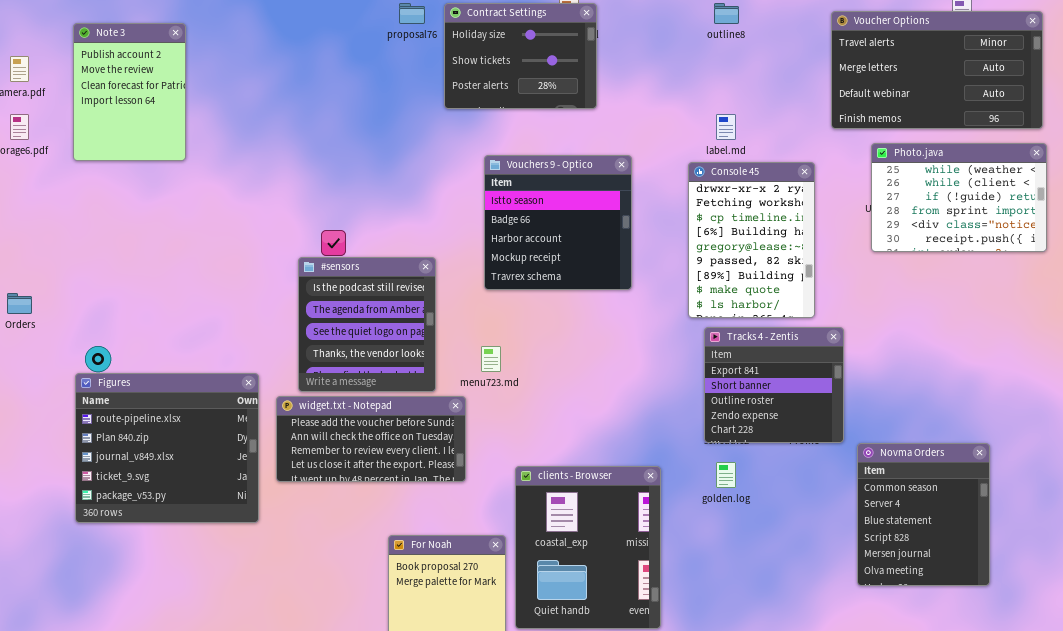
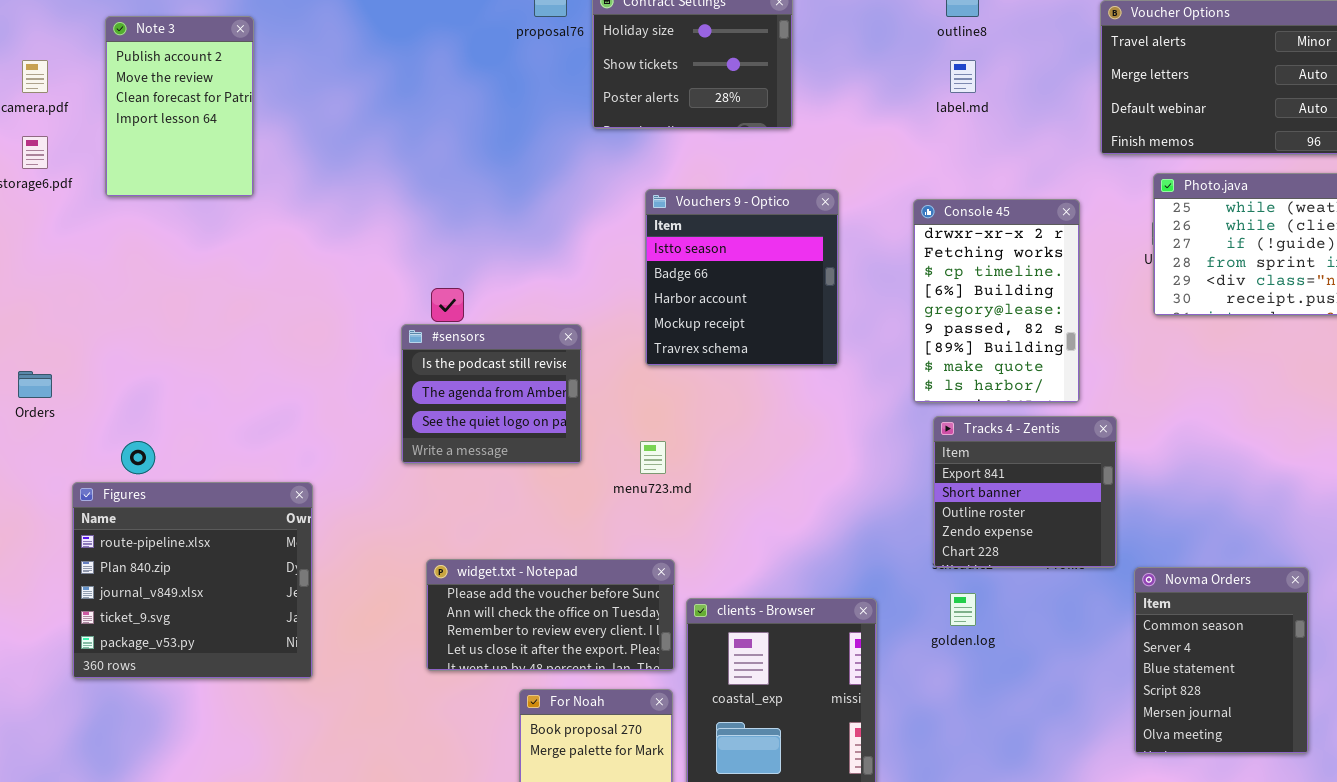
label.md: [716,114,736,140] -> [950,60,976,93], moved
#sensors: [298,257,436,392] -> [401,324,582,464], resized
Figures: [75,373,259,523] -> [72,482,313,679], moved
widget.txt - Notepad: [276,396,466,482] -> [426,559,675,671], moved

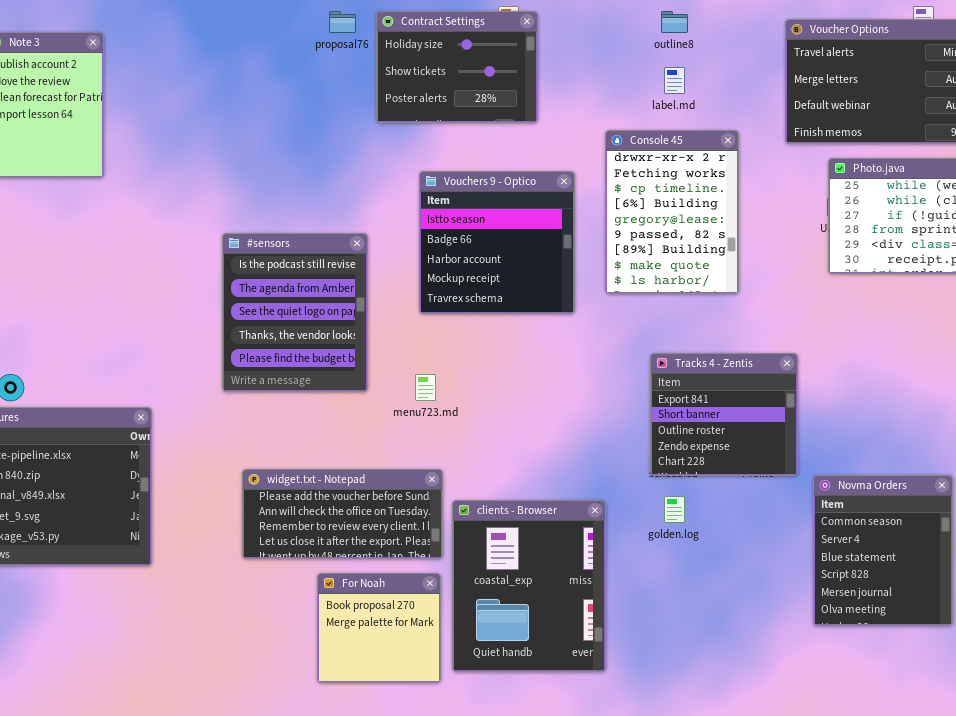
Console 45: [913,199,1080,403] -> [605,130,739,294], moved
#sensors: [401,324,582,464] -> [222,233,368,392], resized

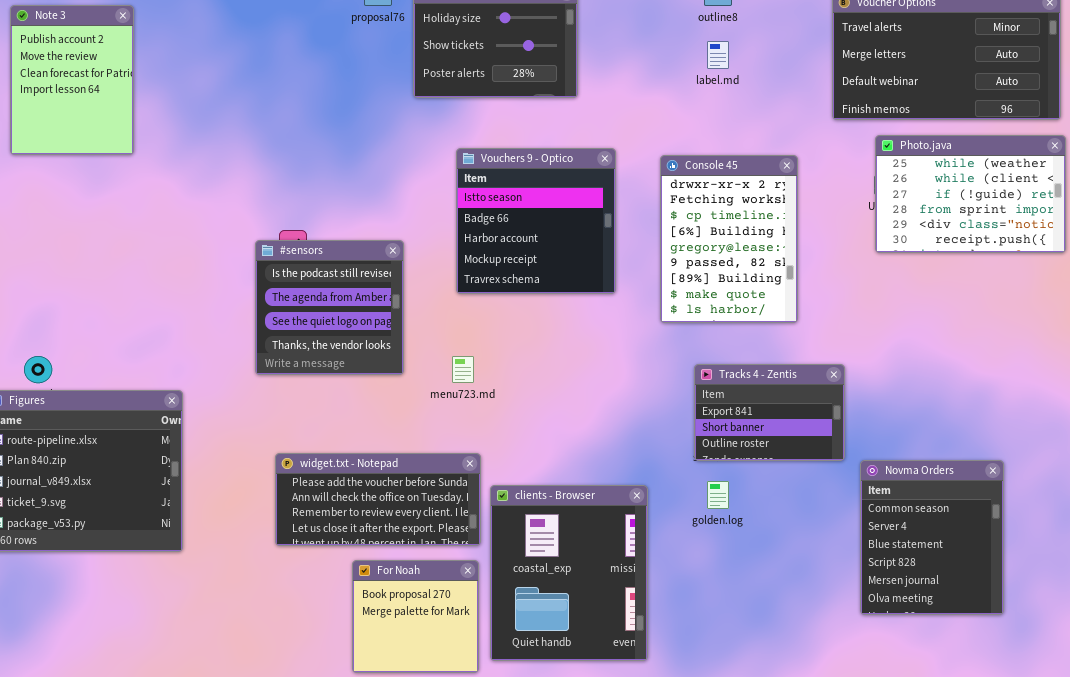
Console 45: [605,130,739,294] -> [660,155,798,323], moved
#sensors: [222,233,368,392] -> [255,240,404,375], resized
Tracks 4 - Zentis: [650,353,798,476] -> [694,364,845,461], resized

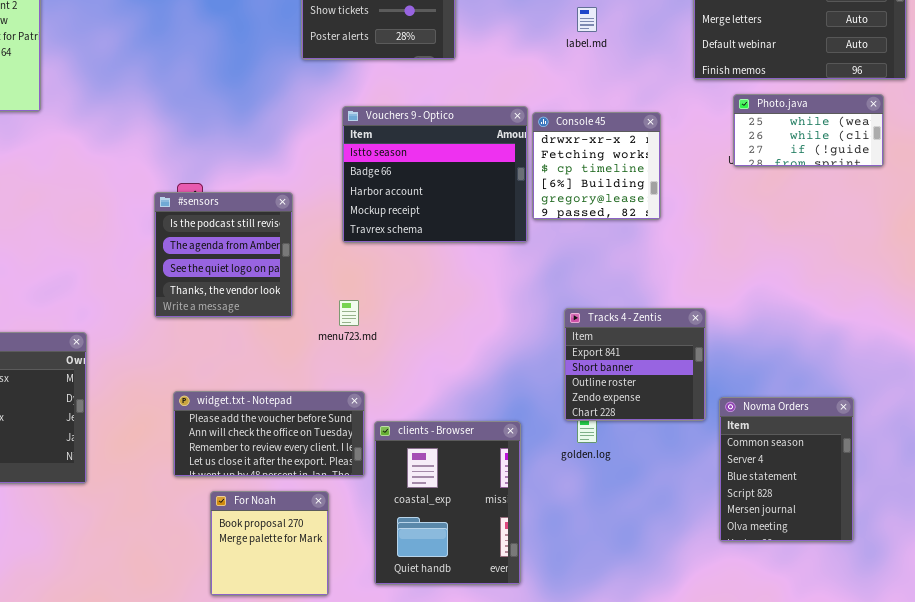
Photo.java: [875,135,1066,253] -> [733,94,884,167], resized
Vouchers 9 - Optico: [456,148,616,294] -> [342,106,528,243], resized
Console 45: [660,155,798,323] -> [532,112,661,220], resized
Tracks 4 - Zentis: [694,364,845,461] -> [564,308,706,421], resized
For Noah: [352,560,479,673] -> [210,491,329,596], moved

